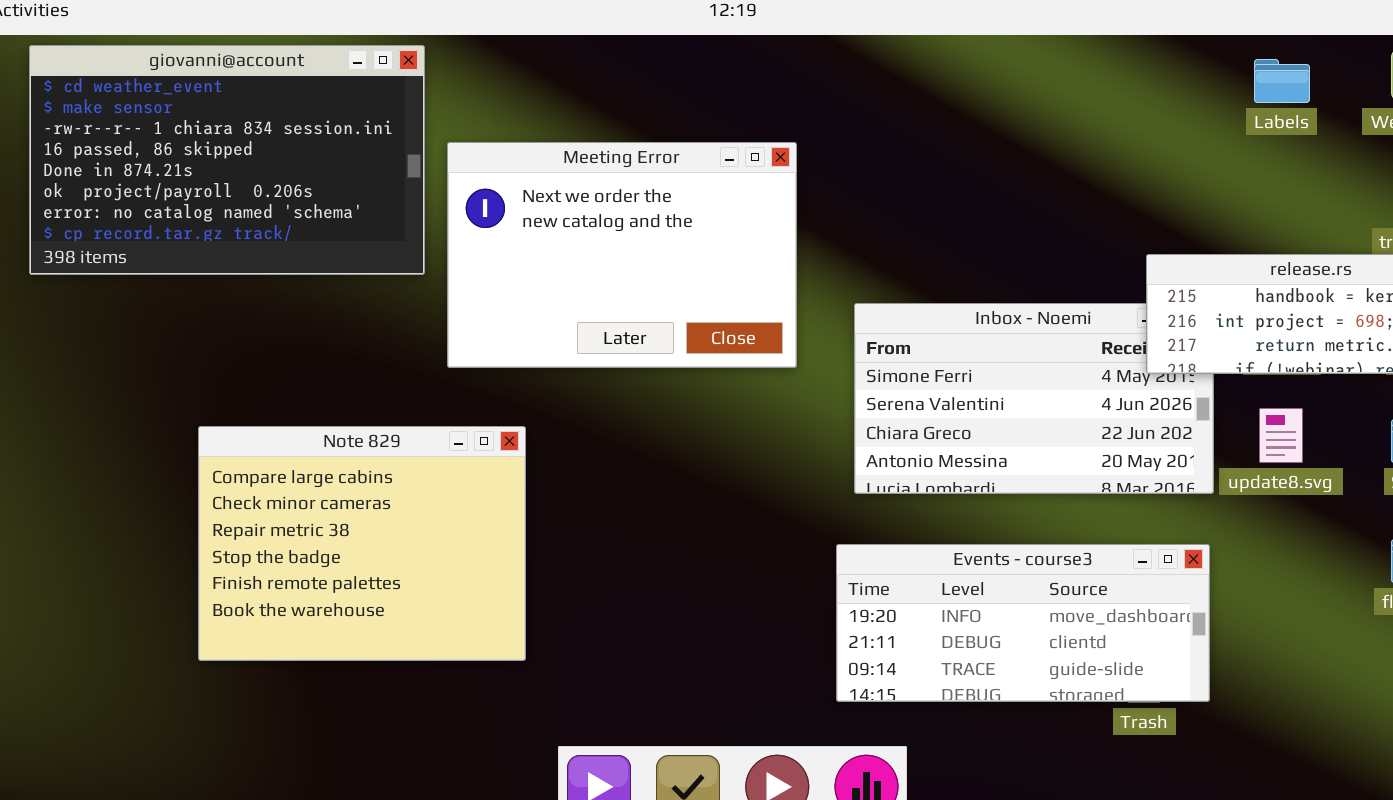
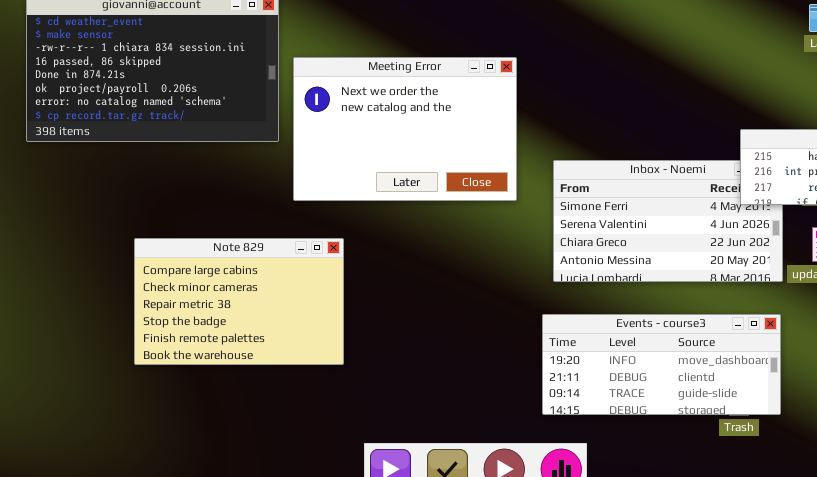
Note 829: [198,426,526,661] -> [134,238,344,365], resized

